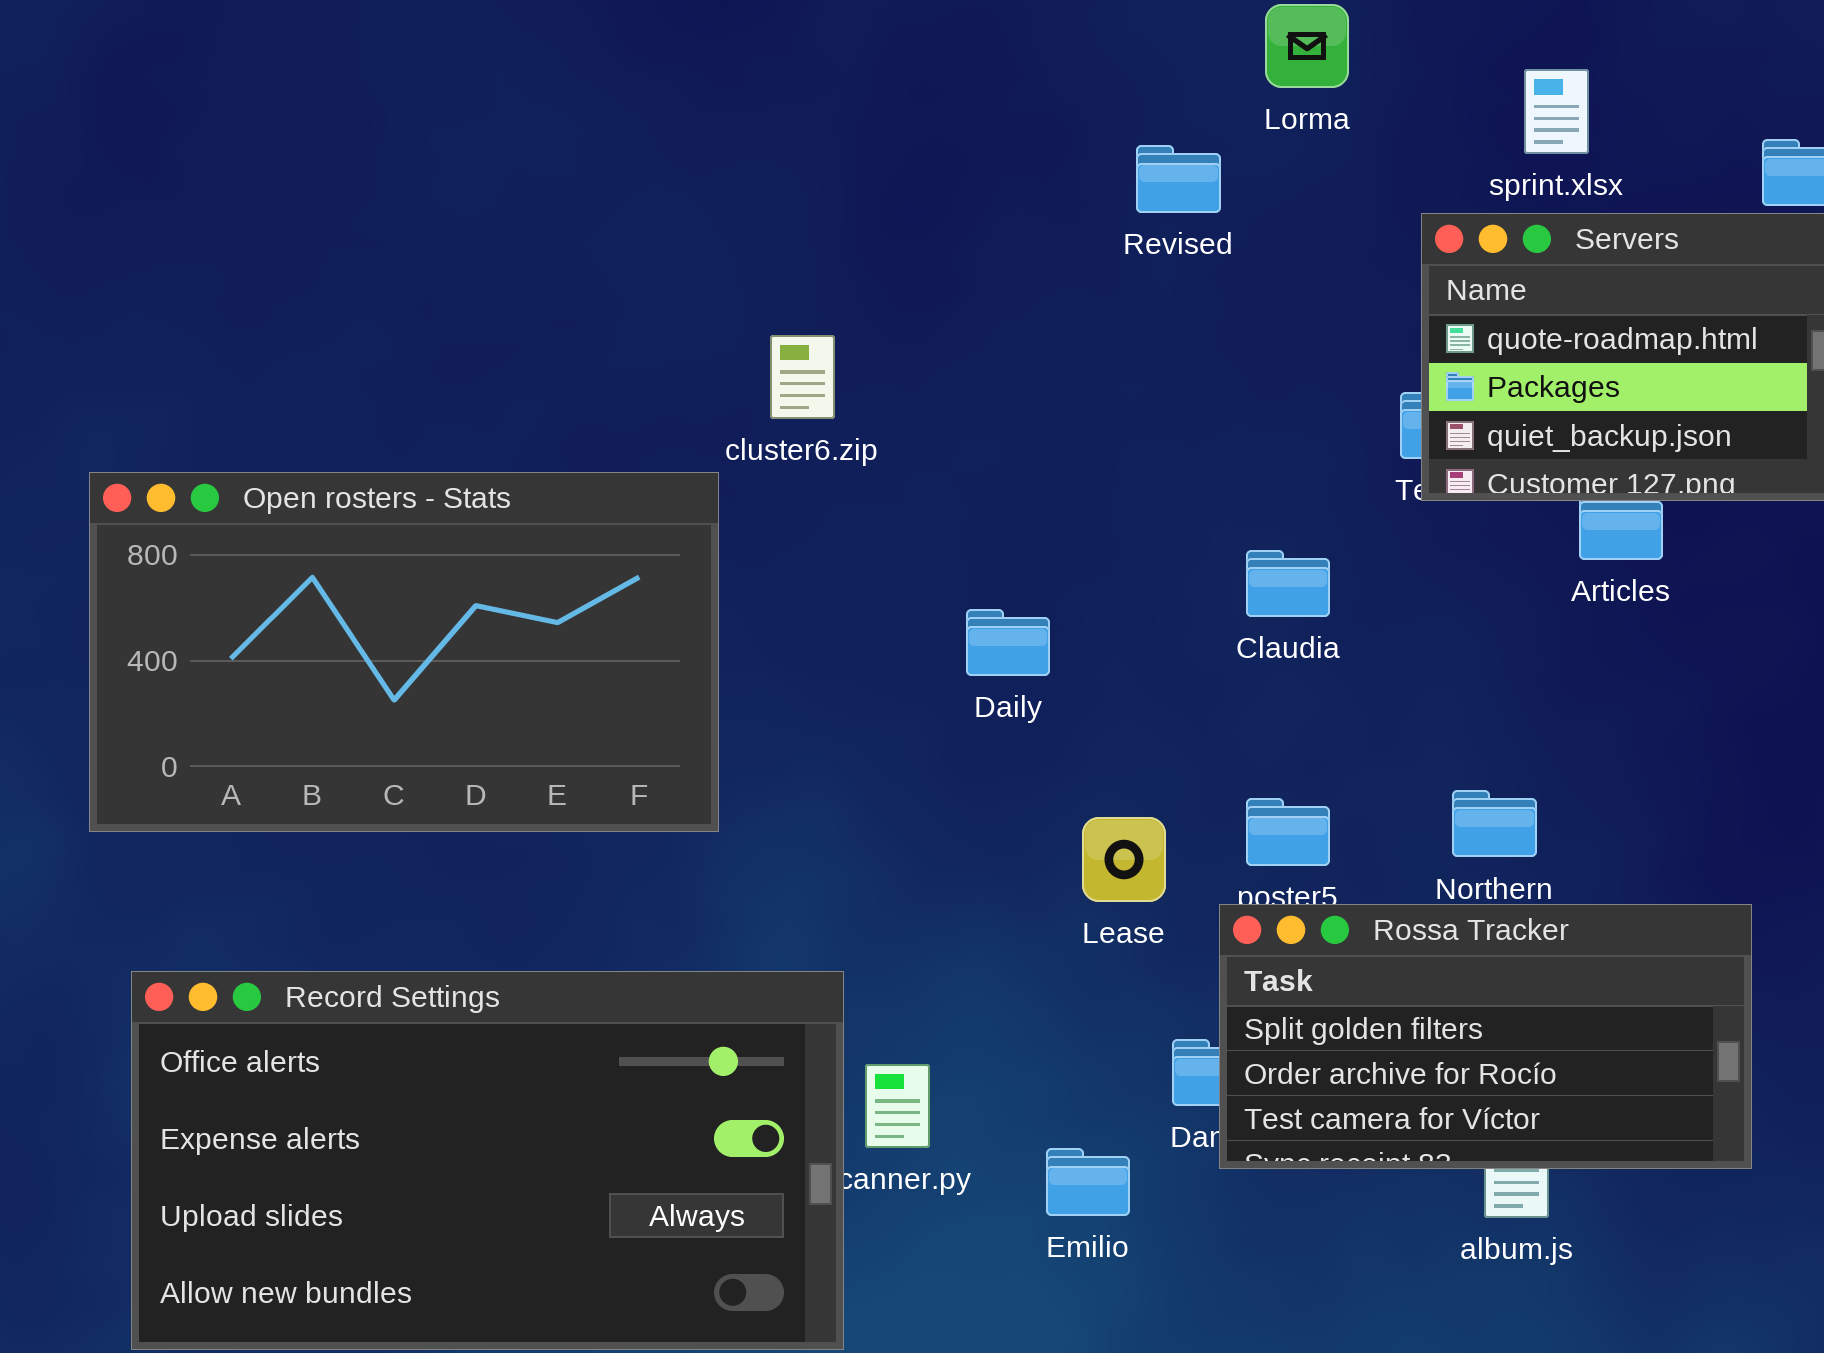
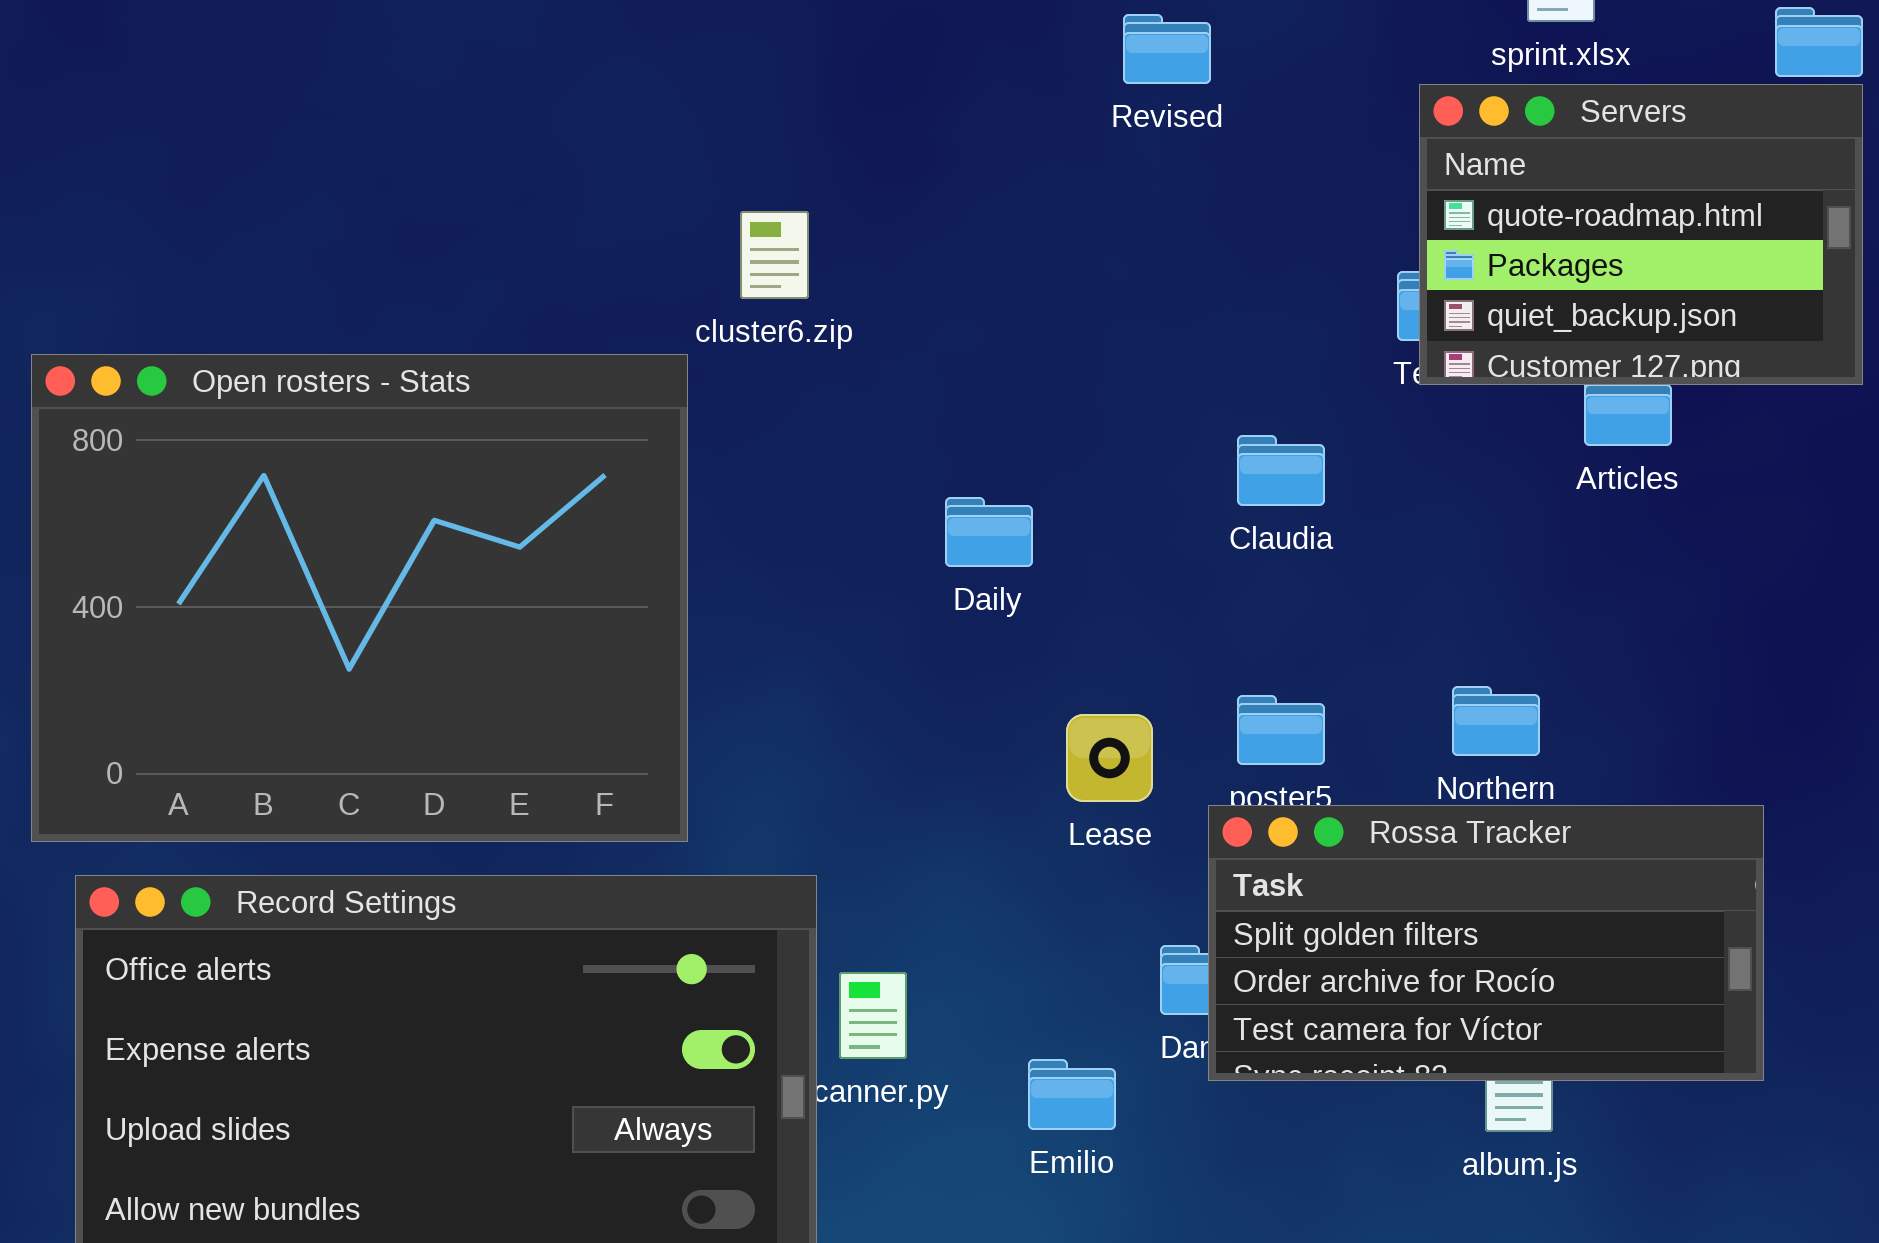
Open rosters - Stats: [89,472,719,832] -> [31,354,688,842], resized

